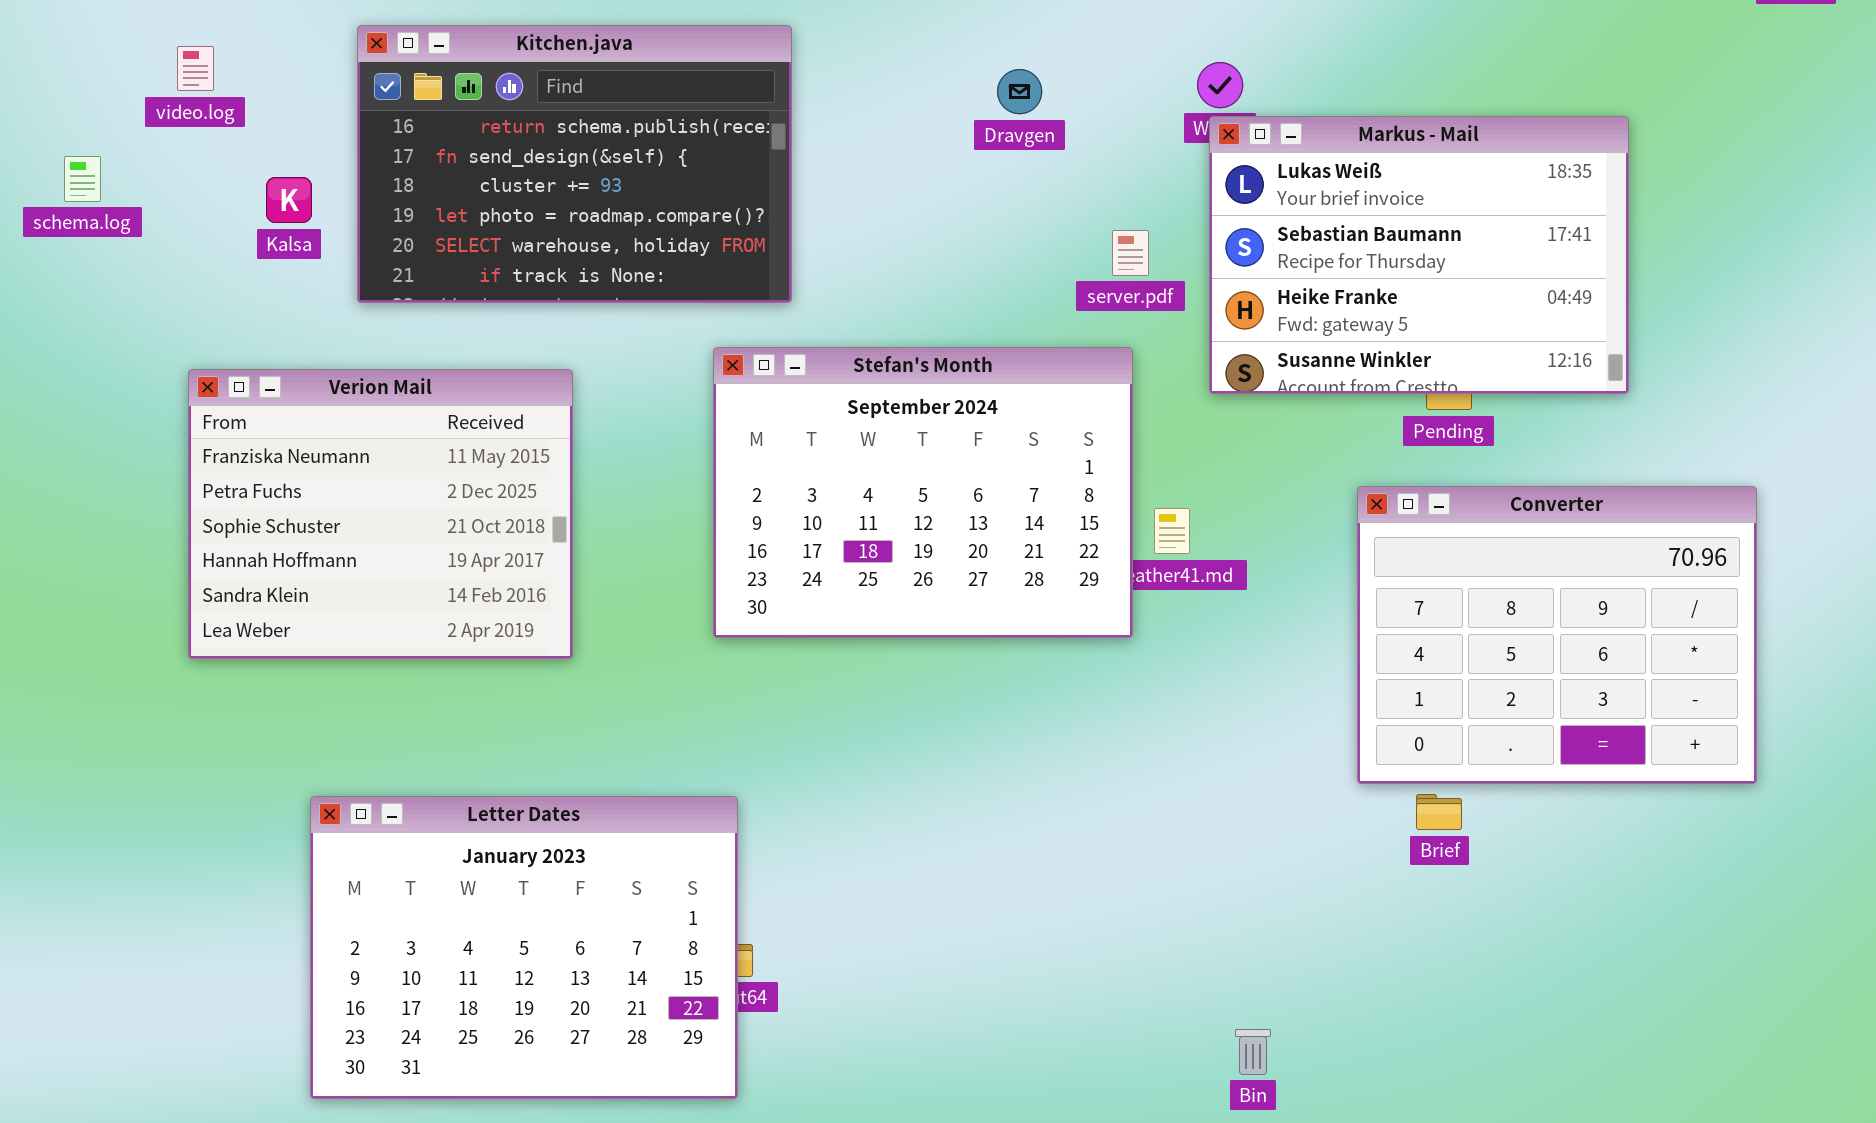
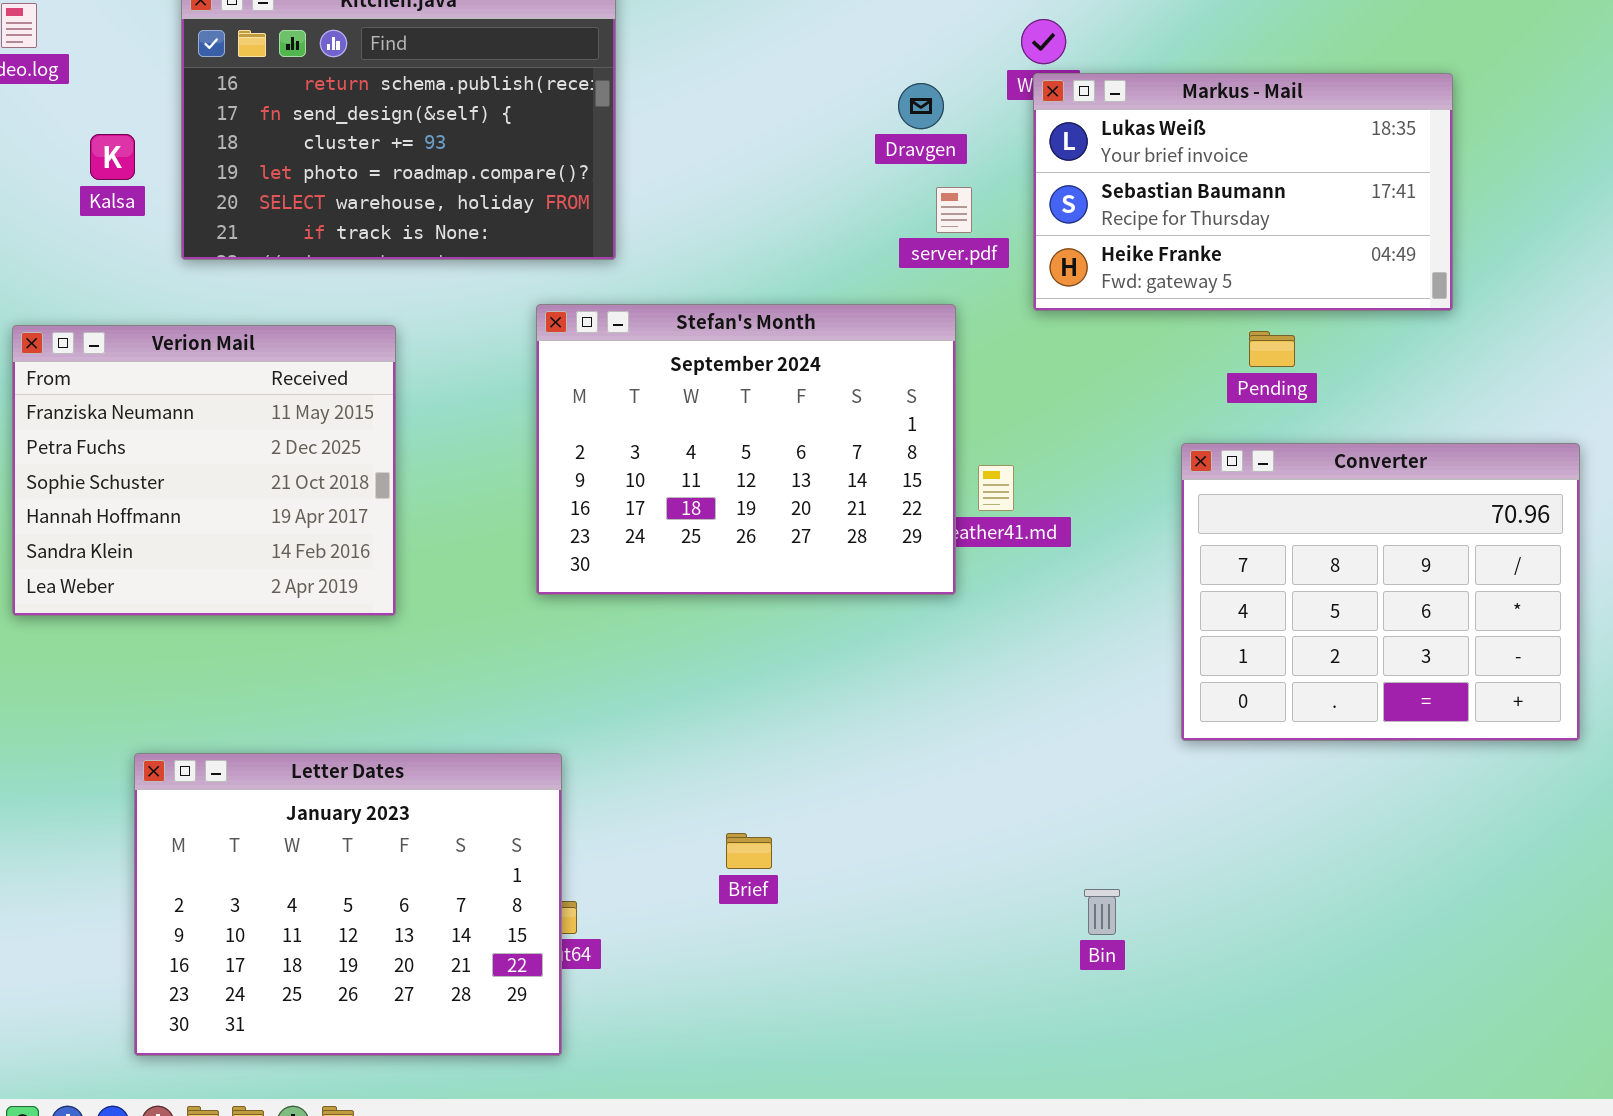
Dravgen: [997,69,1042,114] -> [898,83,944,129], moved
Markus - Mail: [1209,116,1629,394] -> [1033,73,1453,311], resized
Brief: [1416,794,1462,830] -> [726,833,772,869], moved
Bin: [1235,1029,1271,1075] -> [1084,889,1120,935], moved

